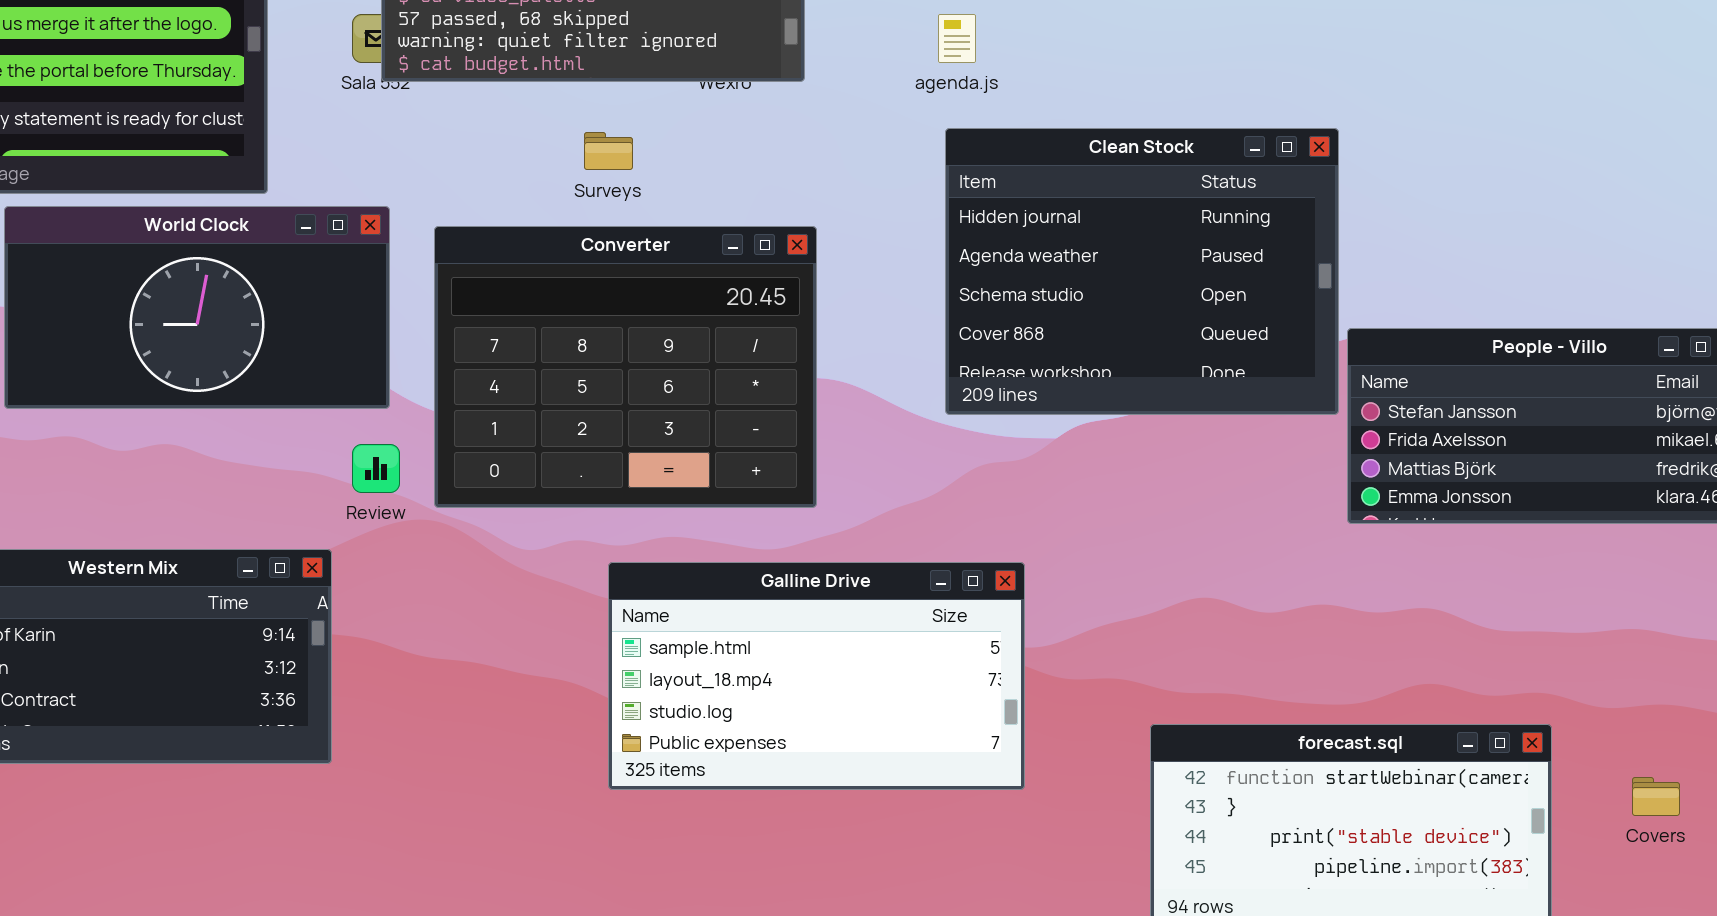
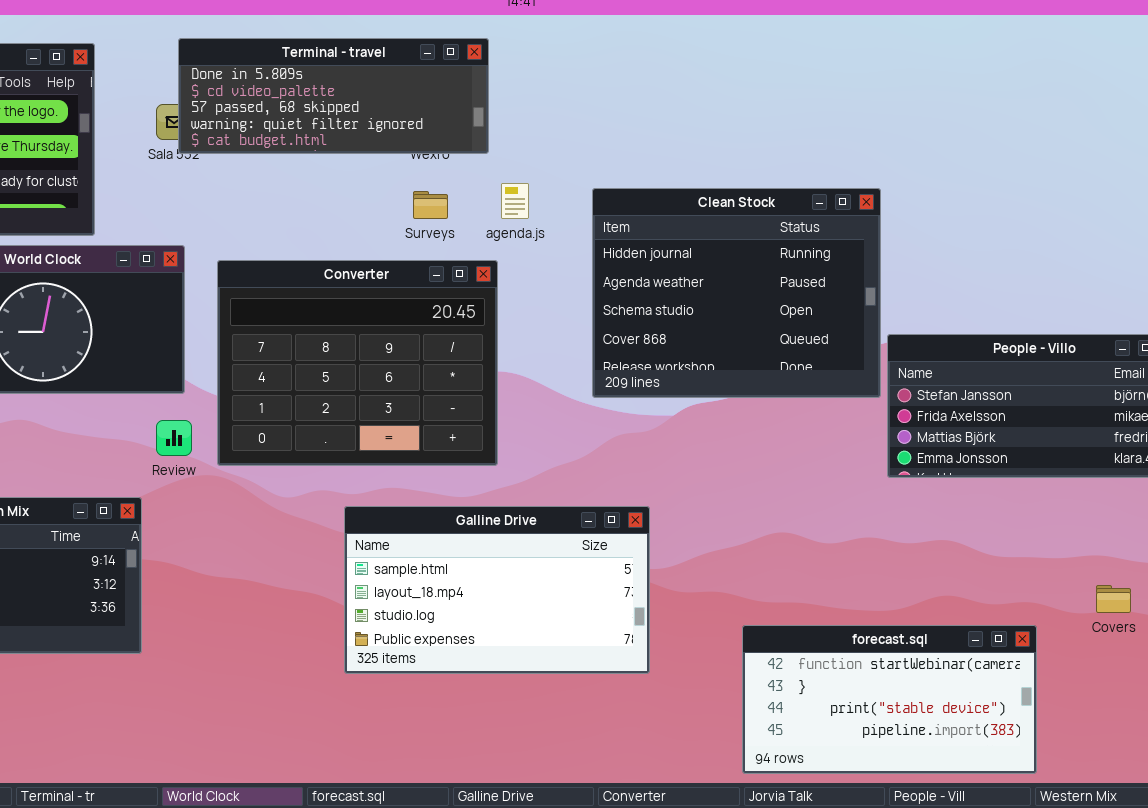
agenda.js: [938,14,976,63] -> [501,183,529,219], moved
Surveys: [584,132,633,170] -> [413,191,448,219], moved
Covers: [1632,777,1680,816] -> [1096,585,1131,613], moved

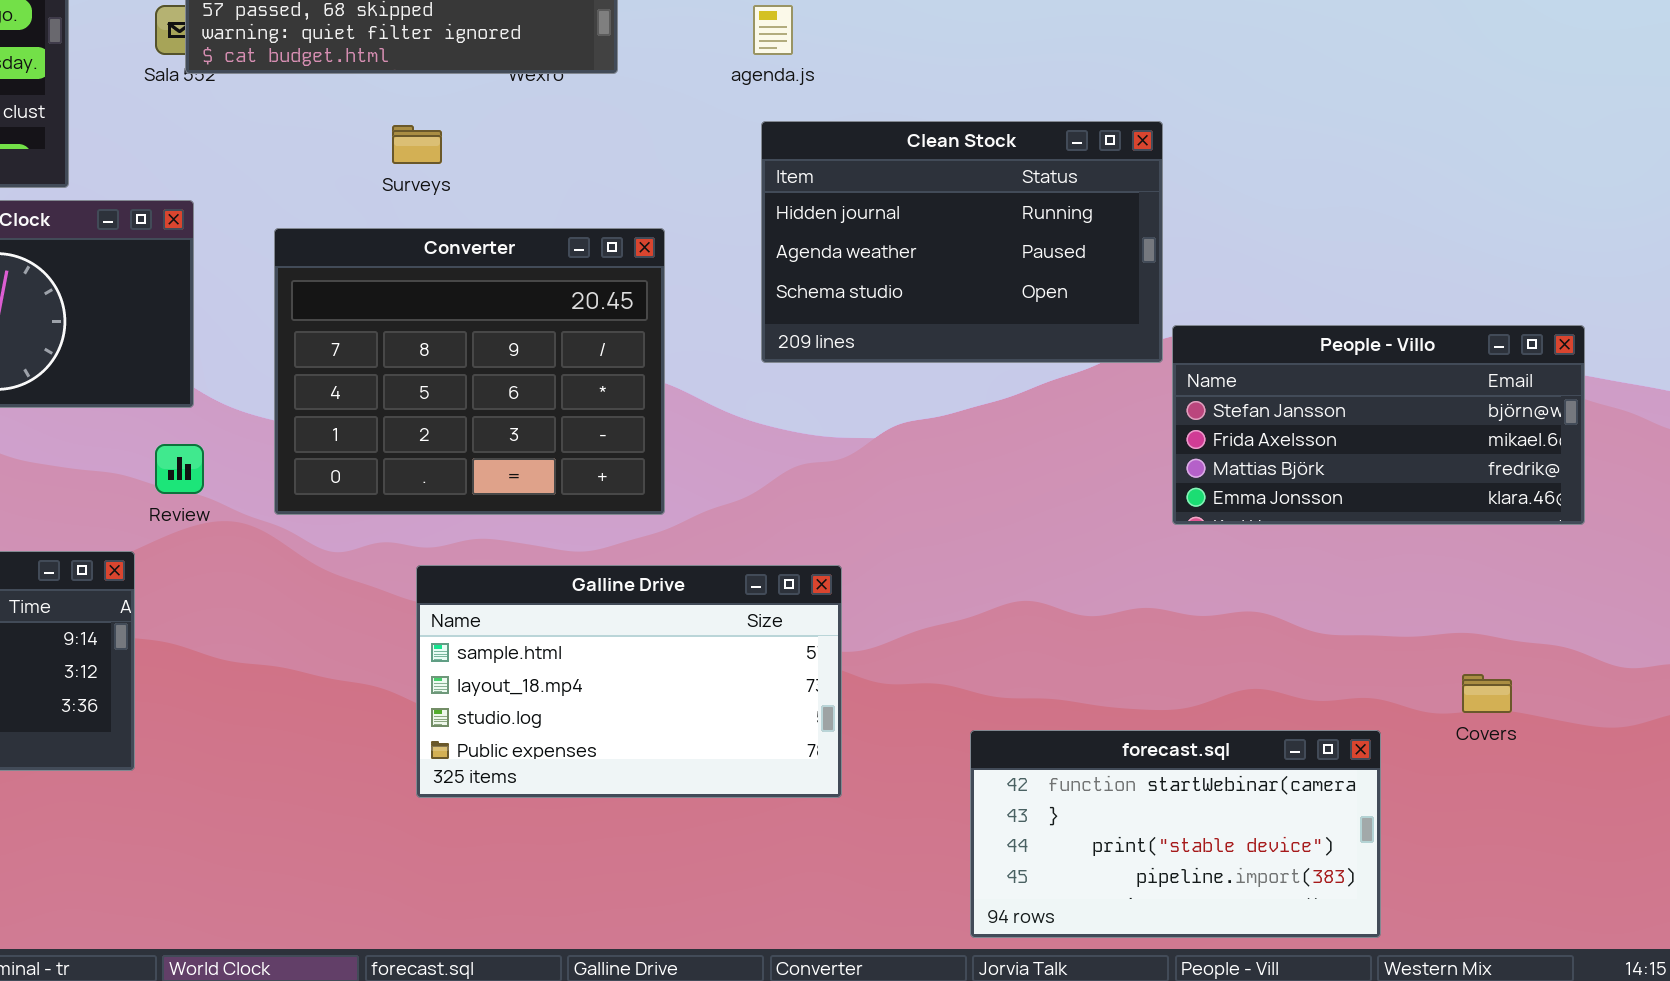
agenda.js: [501,183,529,219] -> [753,5,793,55], moved
Clean Stock: [592,188,881,398] -> [761,121,1163,363], resized
Surveys: [413,191,448,219] -> [392,125,442,164], moved
Converter: [217,260,498,466] -> [274,228,665,515], moved

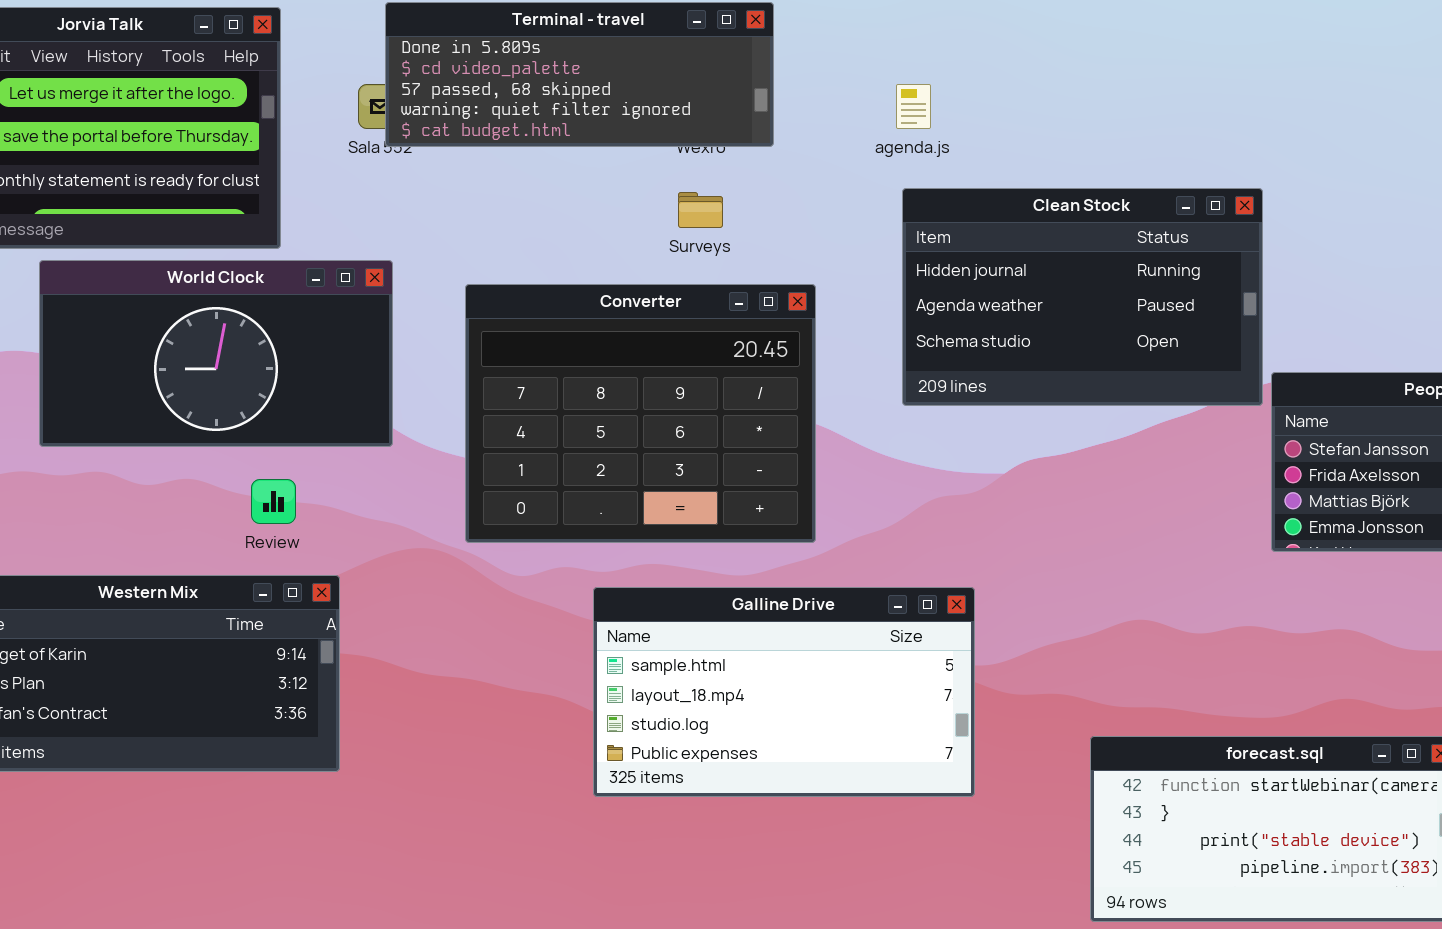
Surveys: [392,125,442,164] -> [678,192,723,228], moved
Review: [155,444,204,494] -> [251,479,296,524], moved

